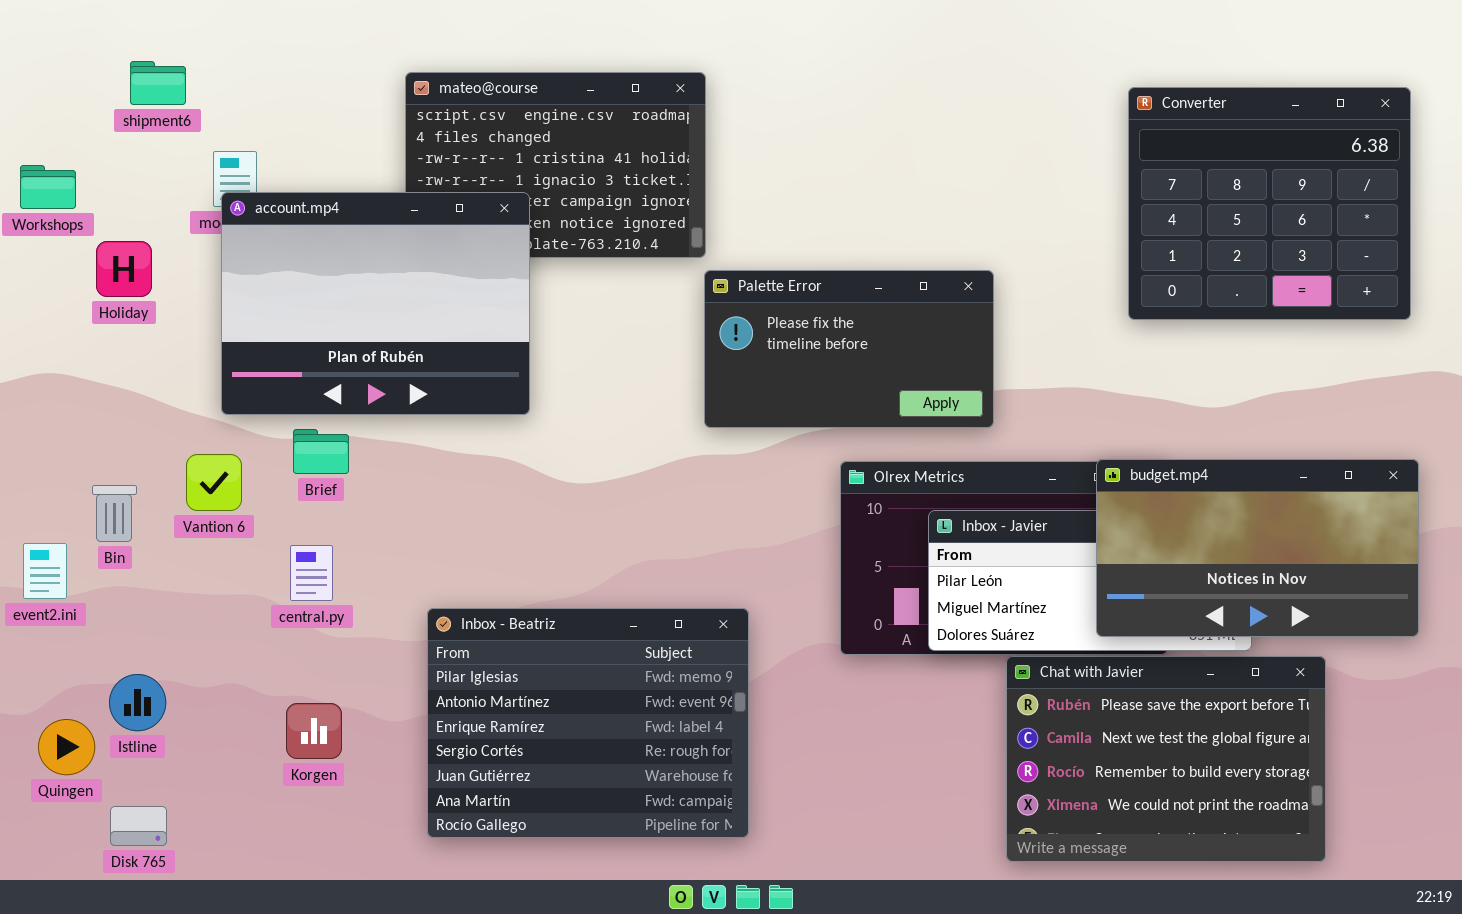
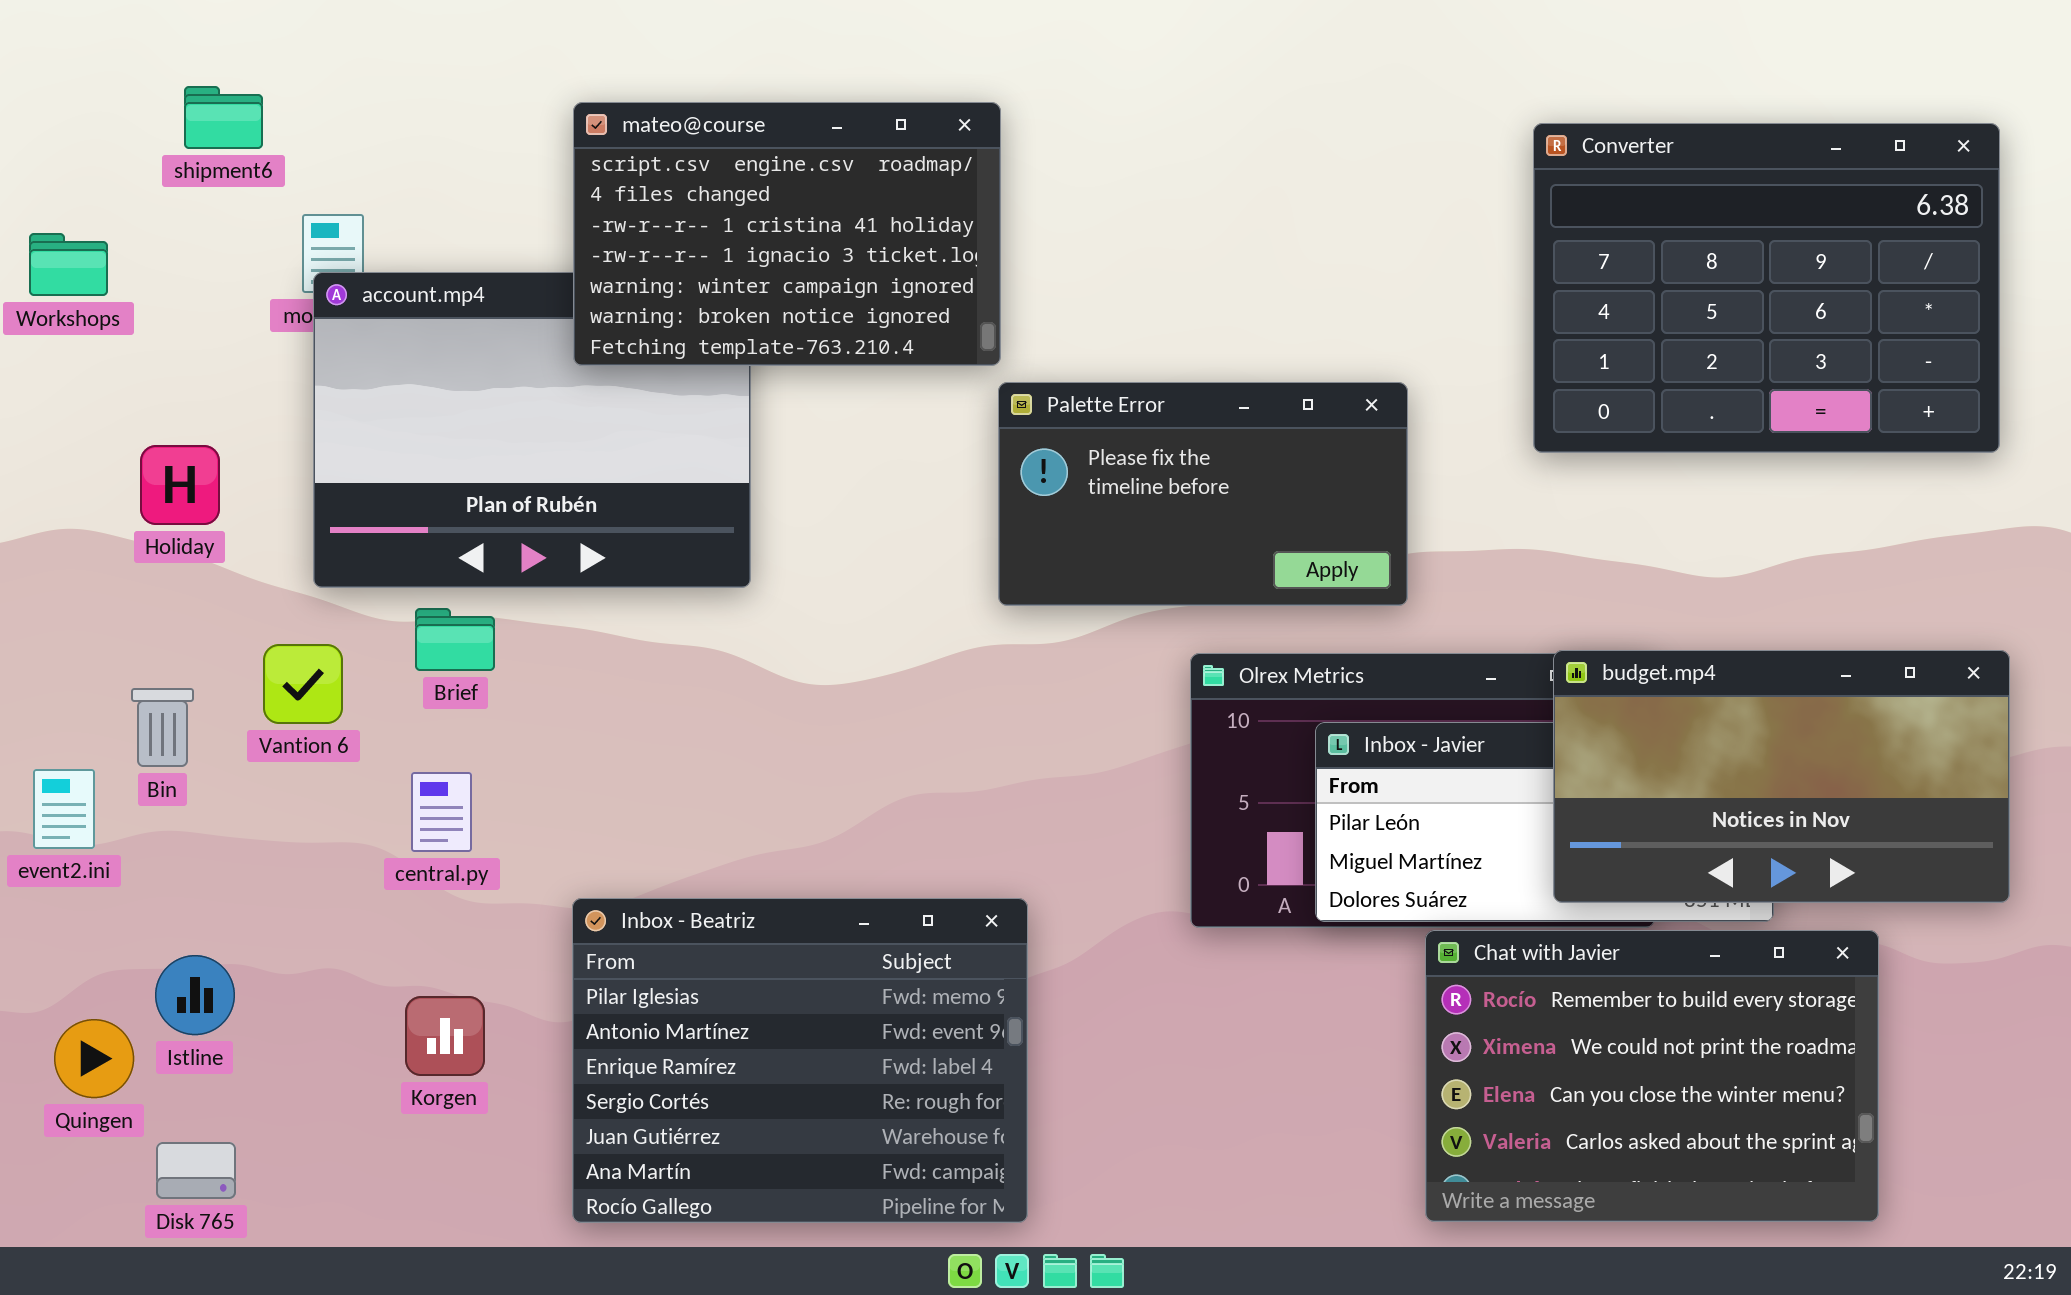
mateo@course: [405,72,706,258] -> [573,102,1001,366], raised
Converter: [1128,87,1411,320] -> [1533,123,2000,453], resized
Holiday: [96,241,152,297] -> [140,445,220,525], moved
Inbox - Beatriz: [427,608,749,838] -> [572,898,1028,1223], moved
Chat with Javier: [1006,656,1326,862] -> [1425,930,1879,1222], scrolled down 2 rows

